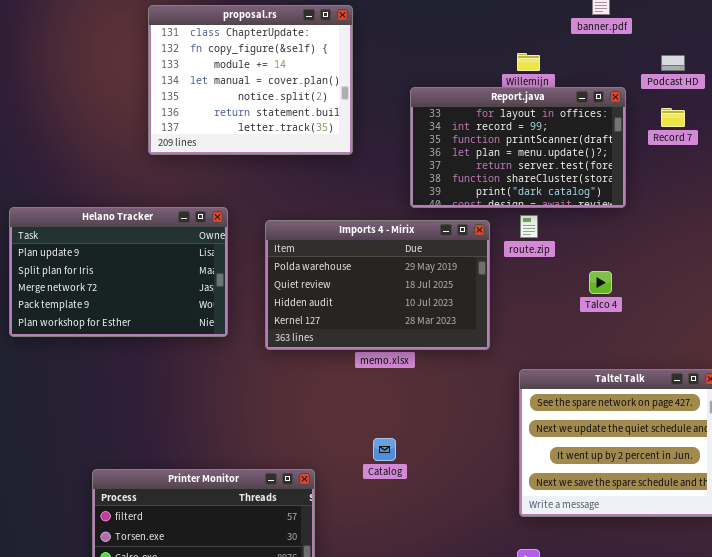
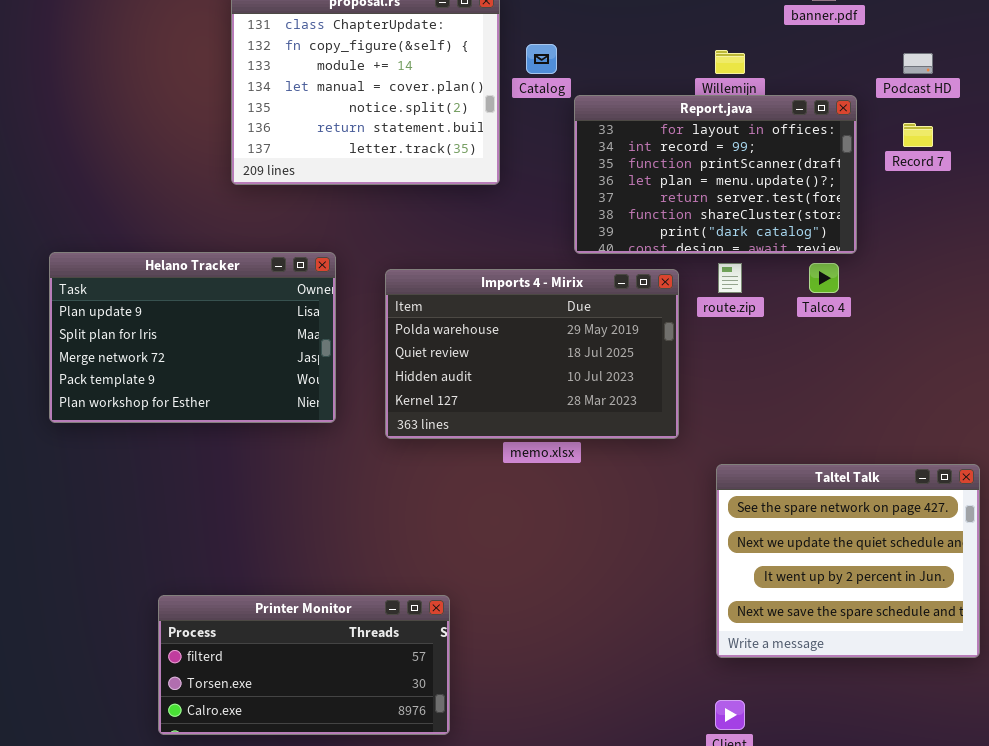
Talco 4: [589,271,612,294] -> [809,263,839,293], moved
Catalog: [373,438,396,461] -> [526,44,557,74], moved

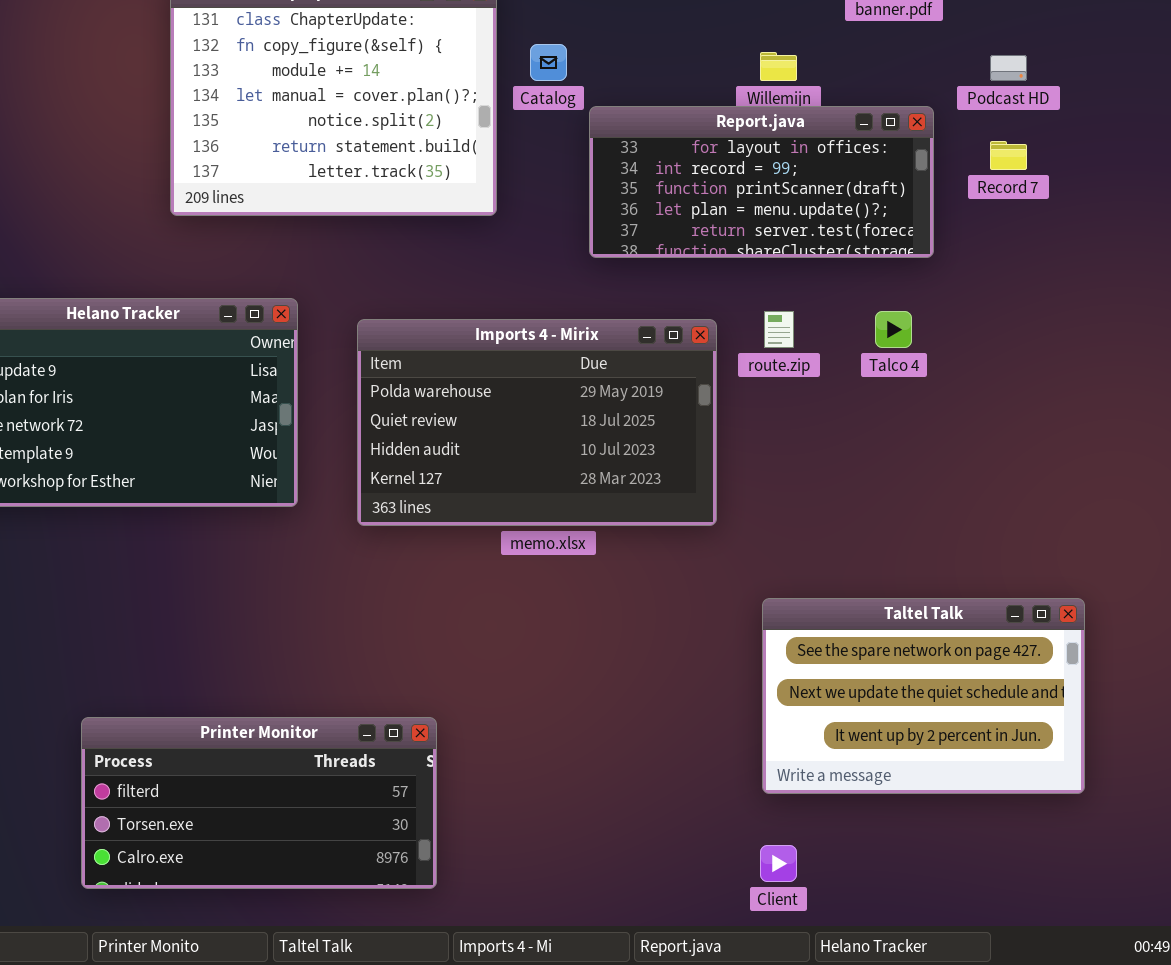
Report.java: [574,95,857,254] -> [589,106,934,258], resized
Taltel Talk: [716,464,980,658] -> [762,598,1085,794], resized

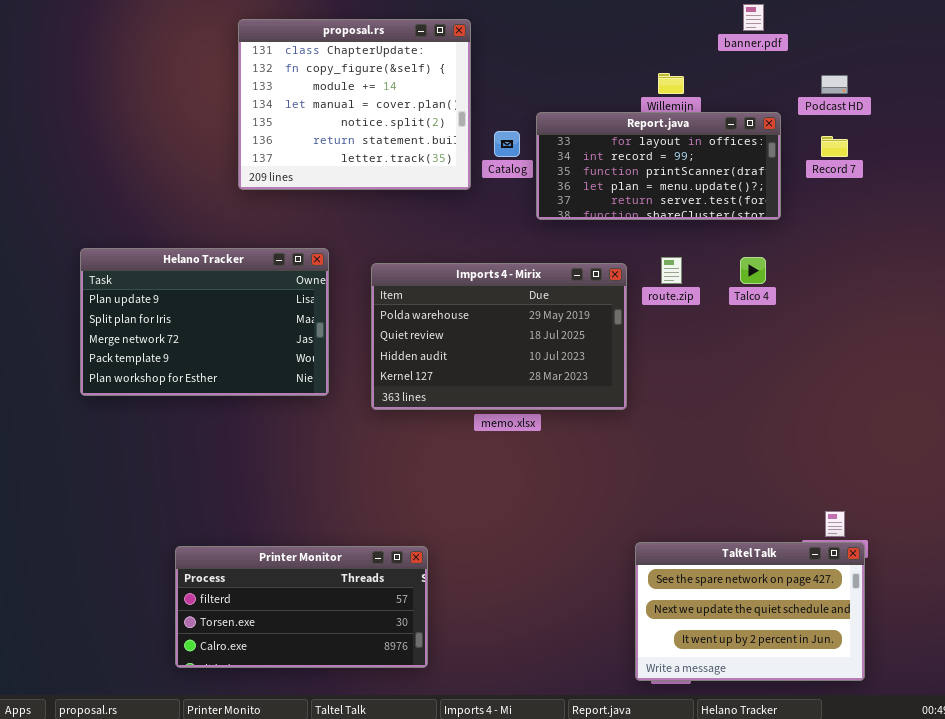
Catalog: [530,44,567,81] -> [494,131,520,157], moved
Taltel Talk: [762,598,1085,794] -> [635,542,865,681], moved

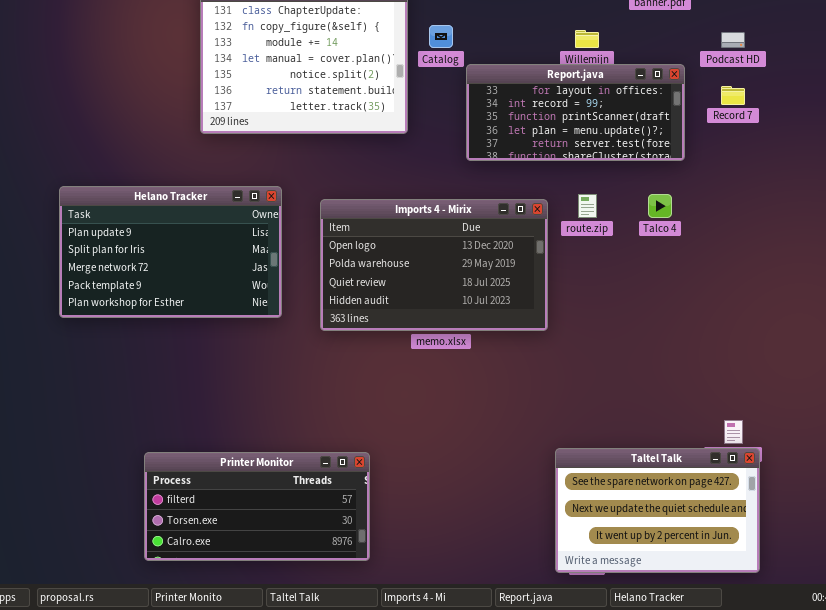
Catalog: [494,131,520,157] -> [429,25,453,48], moved
Imports 4 - Mirix: [371,263,627,410] -> [320,199,548,331], scrolled up 1 row

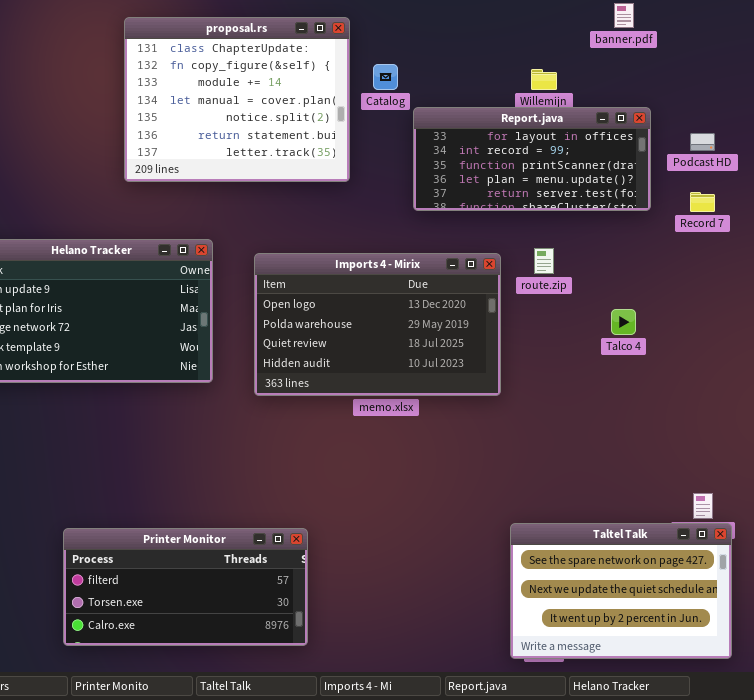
Podcast HD: [721,32,745,48] -> [690,133,715,151], moved
Record 7: [721,86,745,105] -> [690,192,715,212], moved
Talco 4: [648,194,672,218] -> [611,309,636,335], moved

